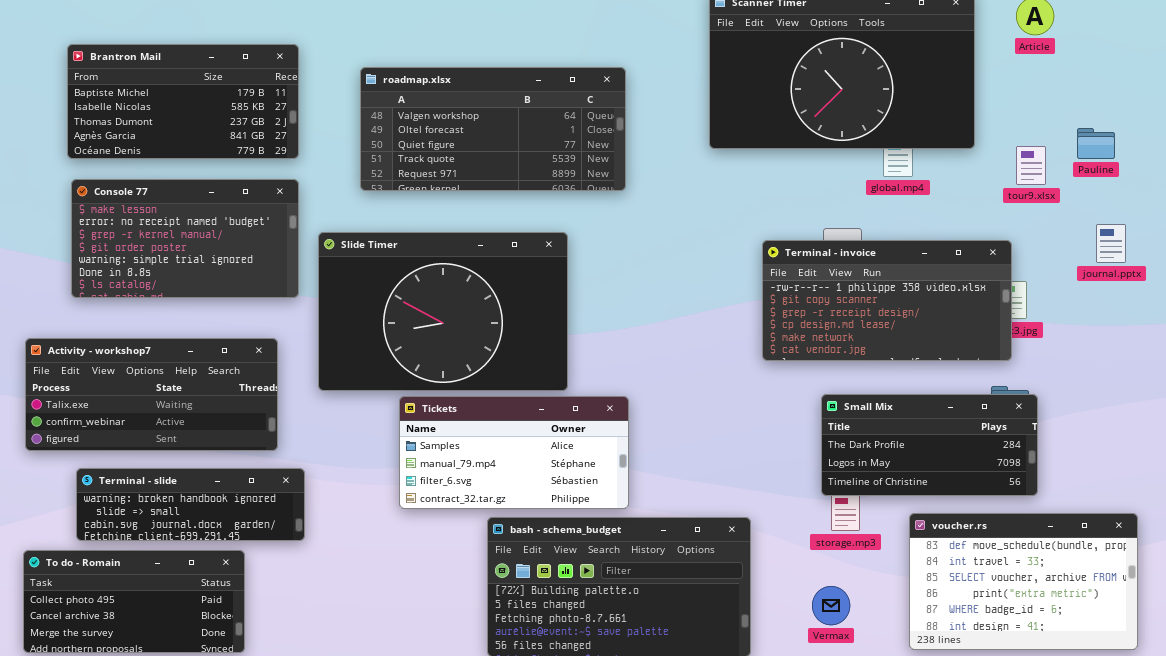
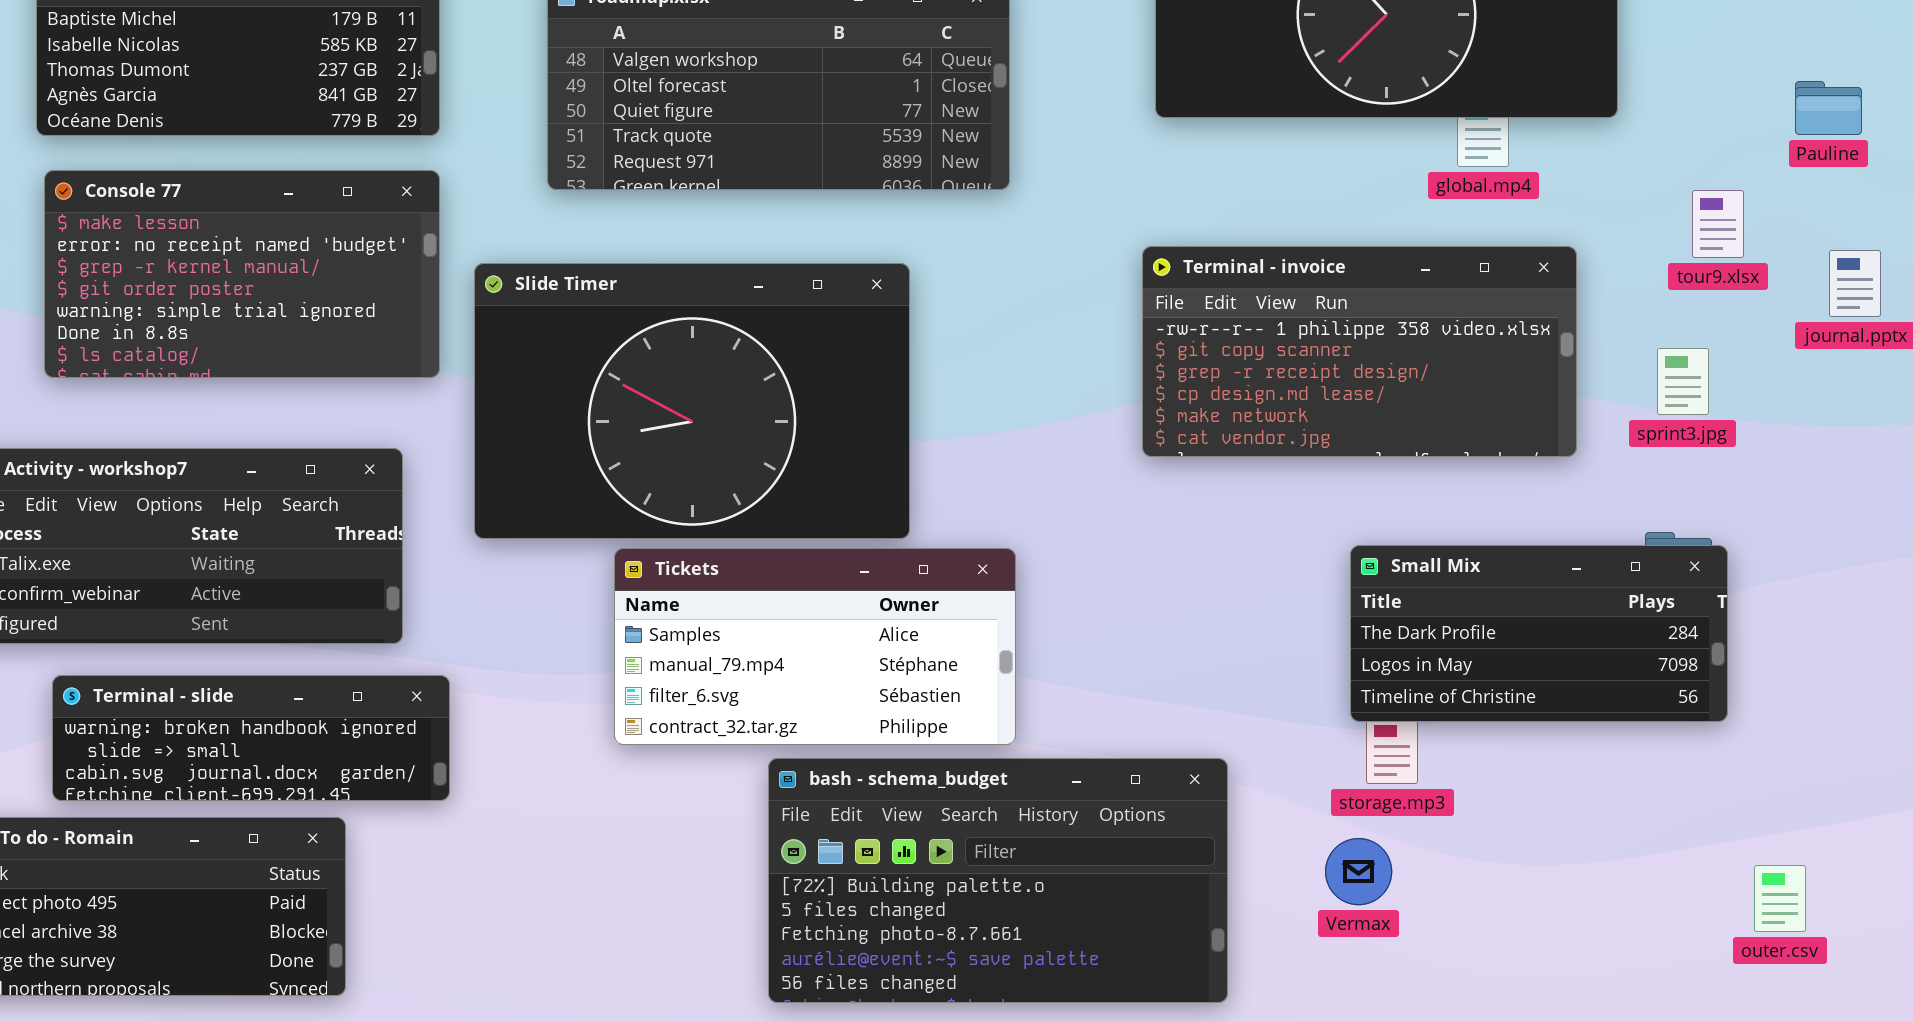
tour9.xlsx: [1016,146,1046,185] -> [1692,190,1744,258], moved
Terminal - invoice: [762,240,1012,361] -> [1142,246,1577,457], moved
voucher.rs: [909,513,1138,650] -> none, closed
Vermax: [812,586,850,625] -> [1325,838,1392,905], moved

